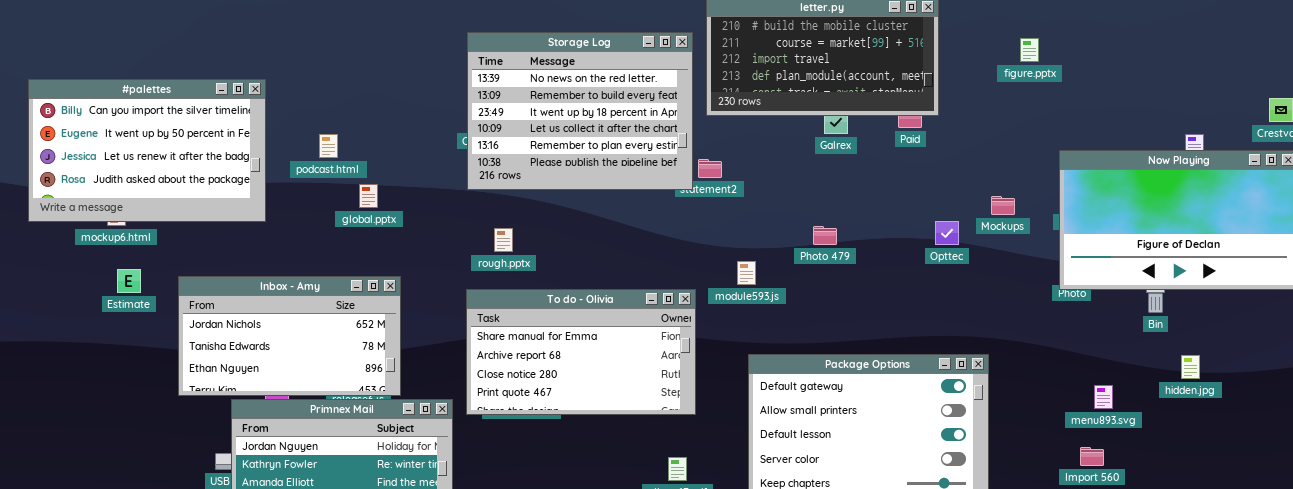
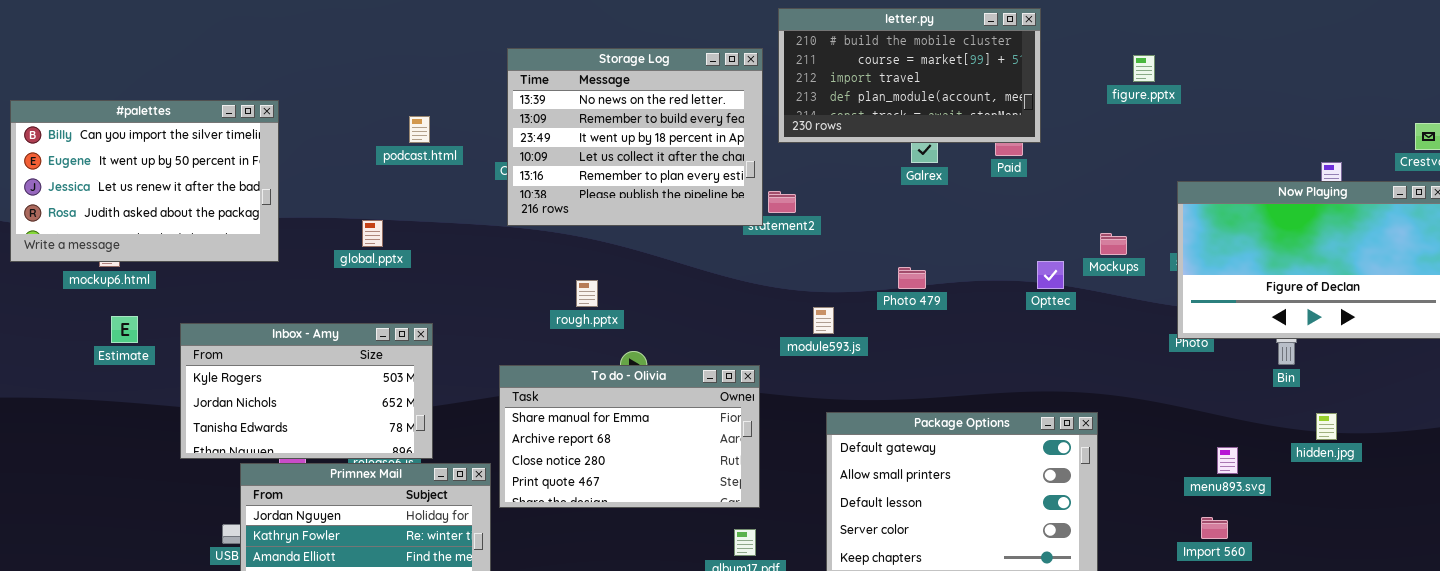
podcast.html: [319,134,338,158] -> [409,116,430,143], moved
global.pptx: [359,184,378,208] -> [362,220,383,247], moved
rough.pptx: [494,228,513,252] -> [576,280,598,307], moved
Inbox - Amy: [178,276,401,396] -> [180,323,433,459], scrolled up 1 row
To do - Olivia: [466,289,696,415] -> [499,365,760,508], moved

